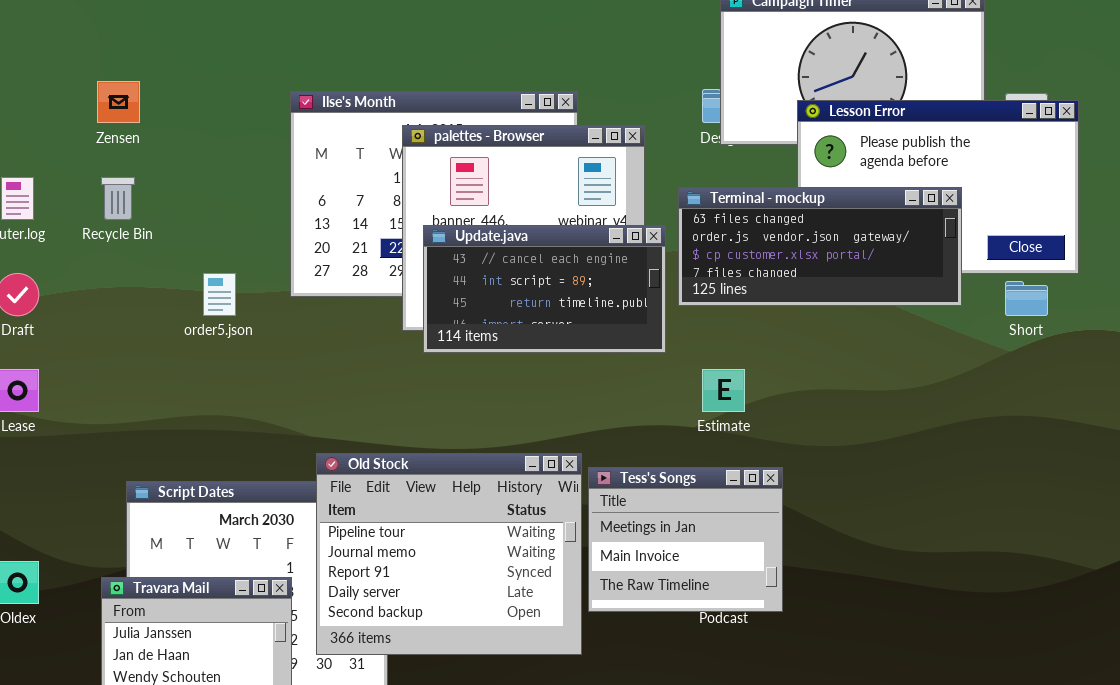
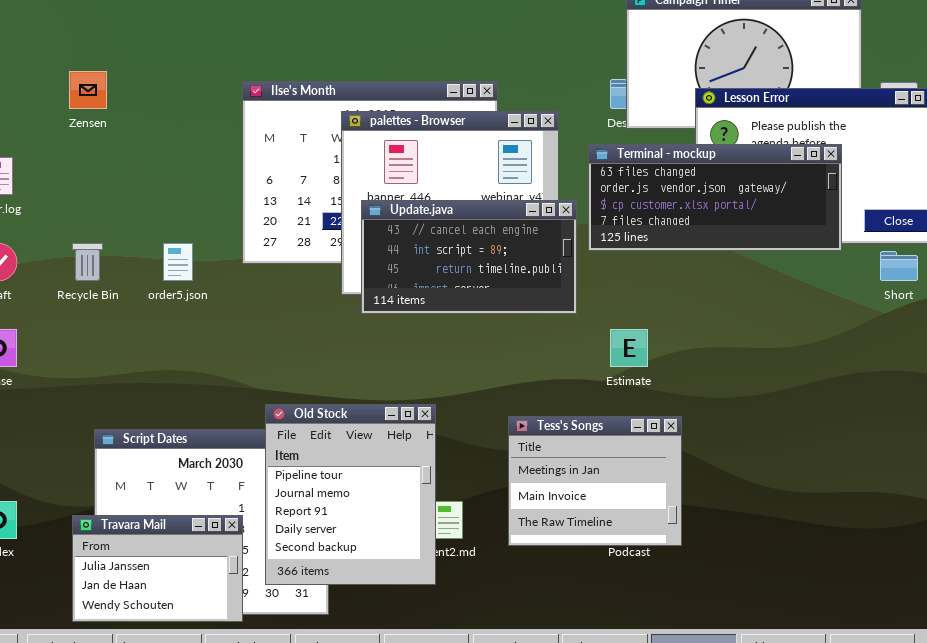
Recycle Bin: [101,177,135,220] -> [72,243,103,281], moved
Terminal - mockup: [678,187,962,306] -> [588,144,842,251], moved
Old Stock: [316,453,582,655] -> [265,404,436,585], resized

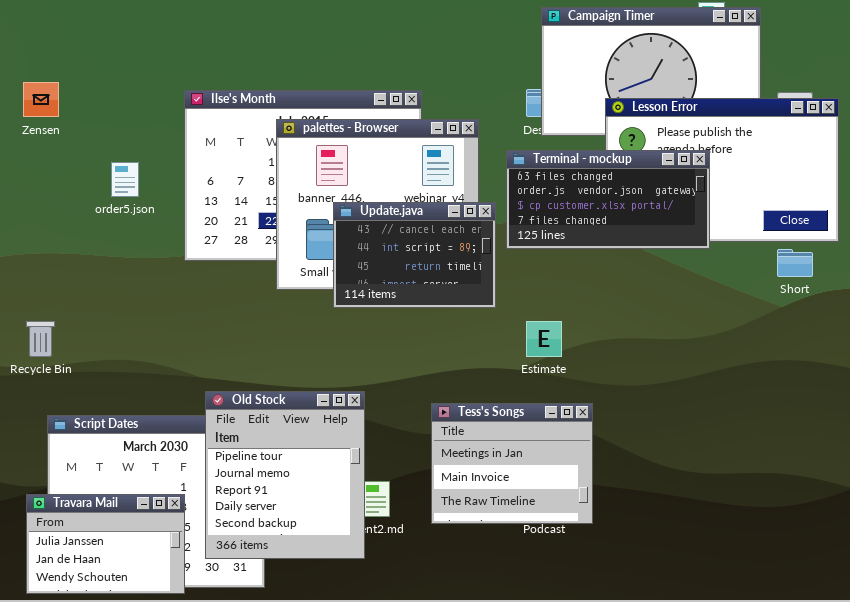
Terminal - mockup: [588,144,842,251] -> [506,150,710,249], resized
Update.java: [361,200,577,314] -> [333,202,496,308], resized
Recycle Bin: [72,243,103,281] -> [26,321,55,357], moved
order5.json: [163,243,193,281] -> [111,162,139,197], moved

